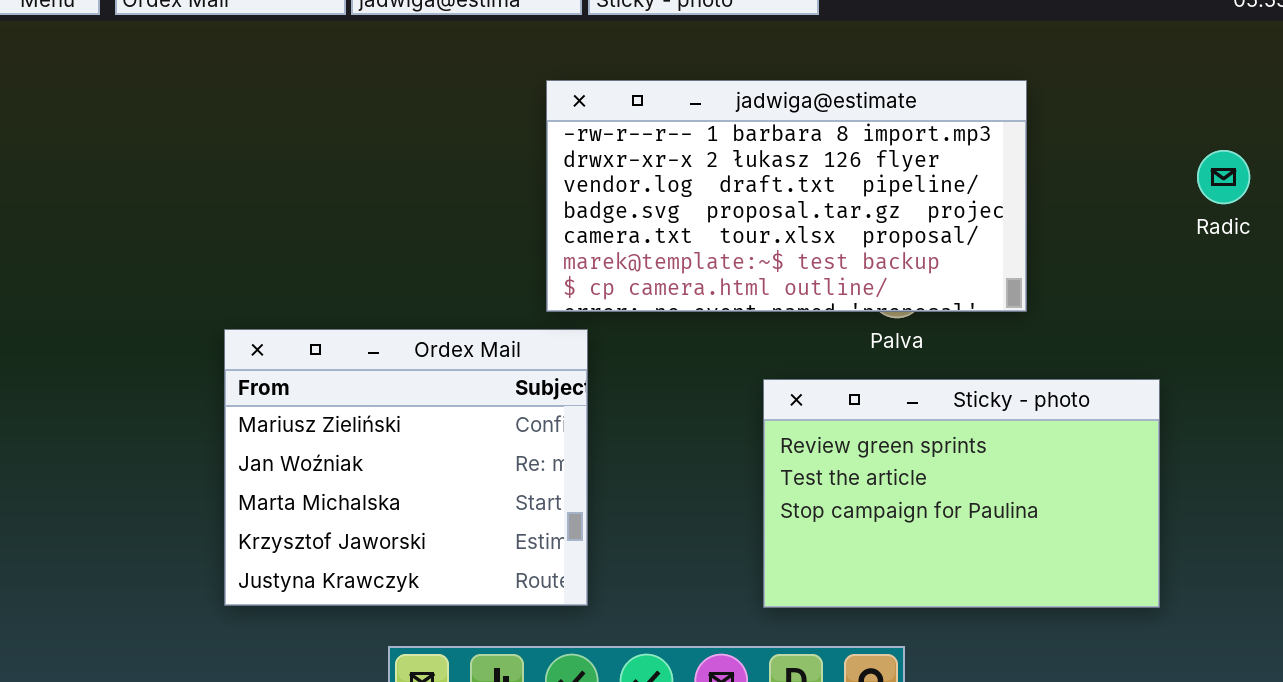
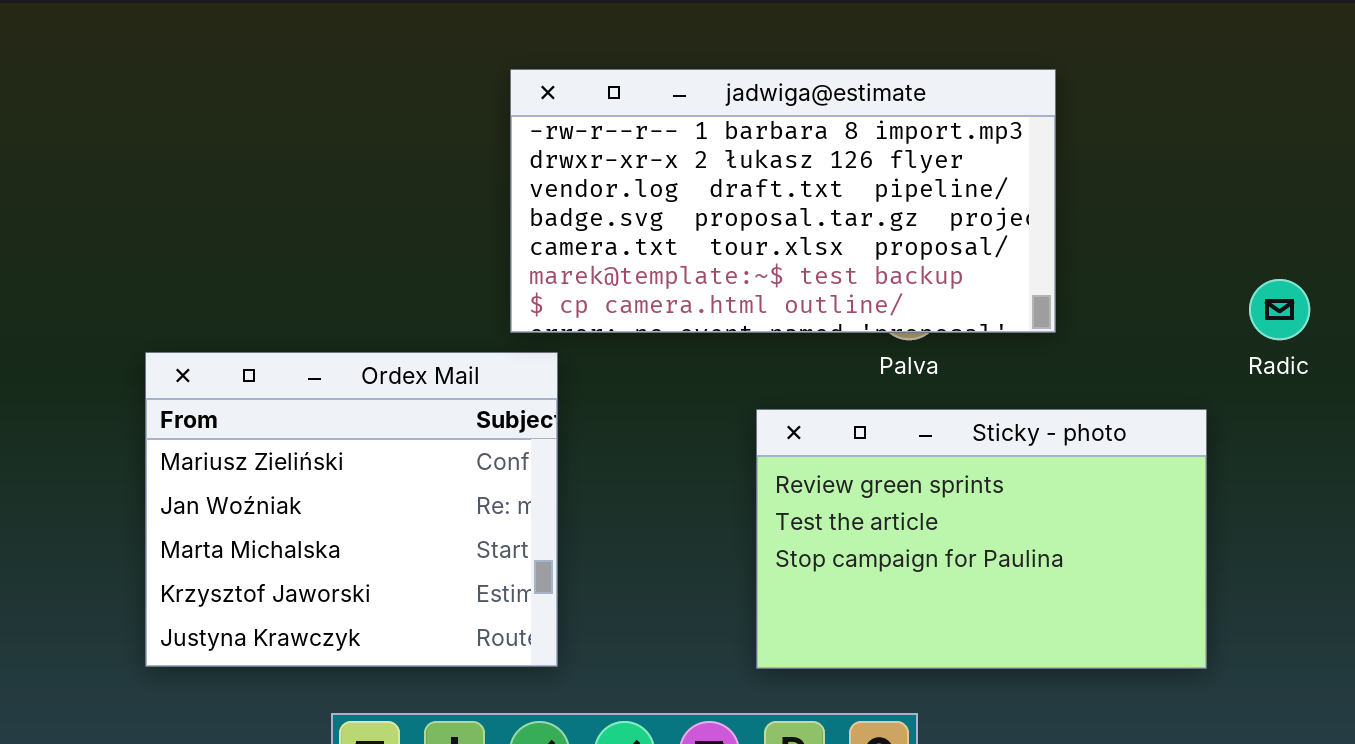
Radic: [1197,150,1250,204] -> [1249,279,1310,340], moved

